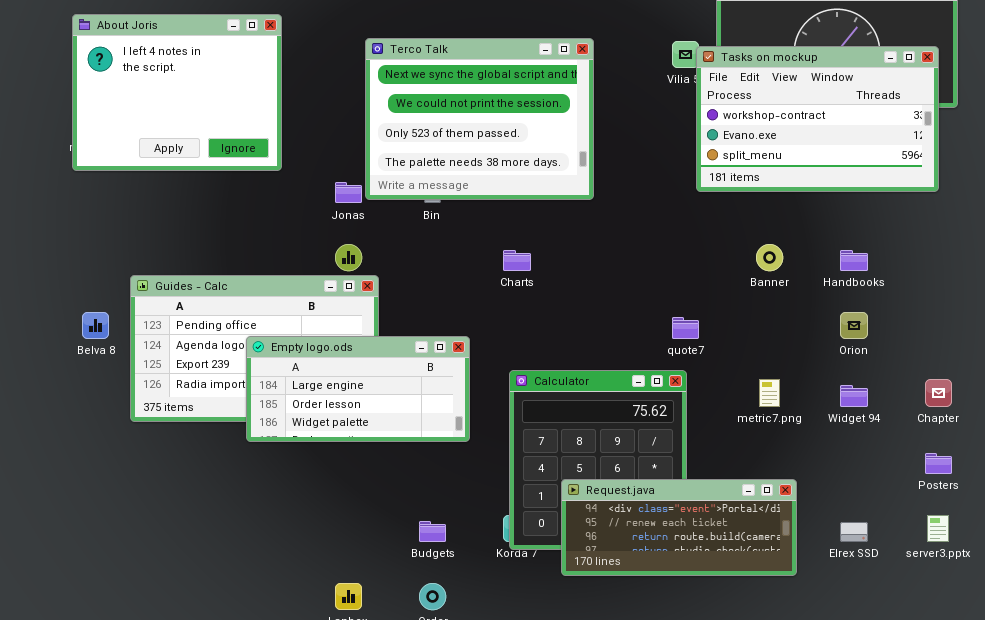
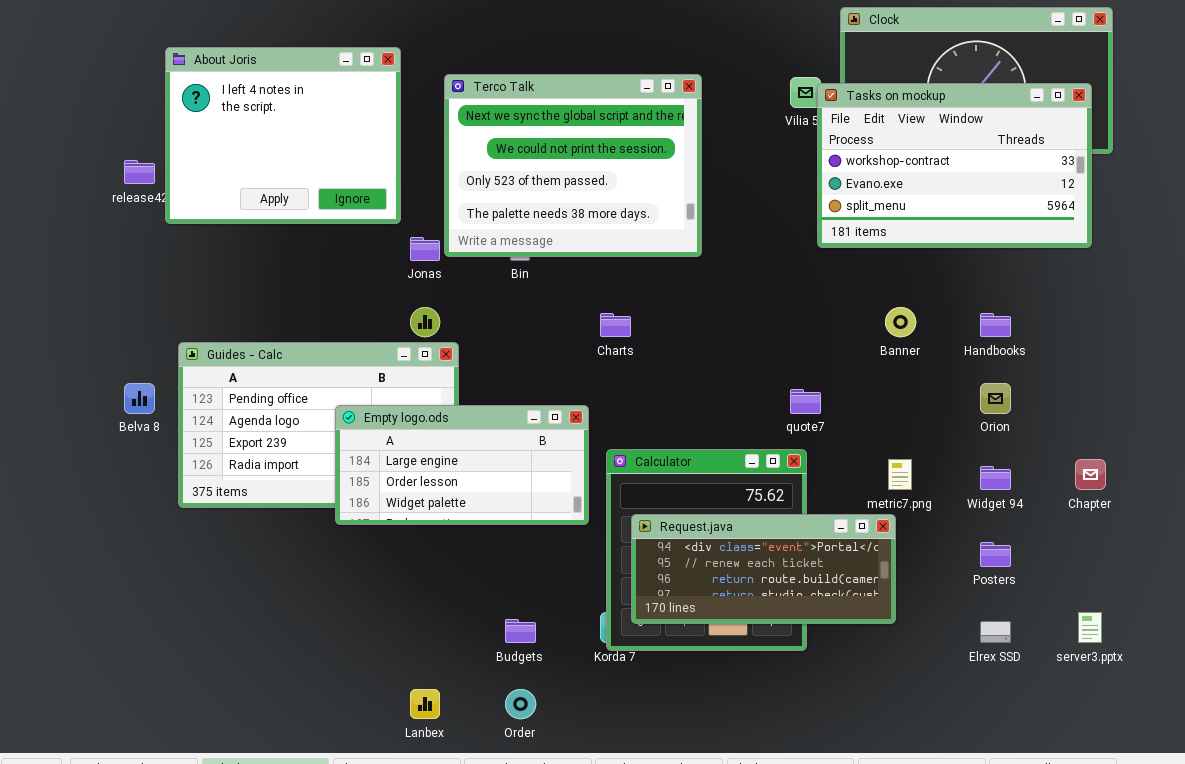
About Joris: [72,14,282,171] -> [165,47,401,224], moved
Empty logo.ods: [246,336,470,442] -> [335,405,589,525], moved
Posters: [925,453,952,474] -> [980,542,1011,567], moved
Request.java: [561,479,797,576] -> [631,514,896,624], moved

